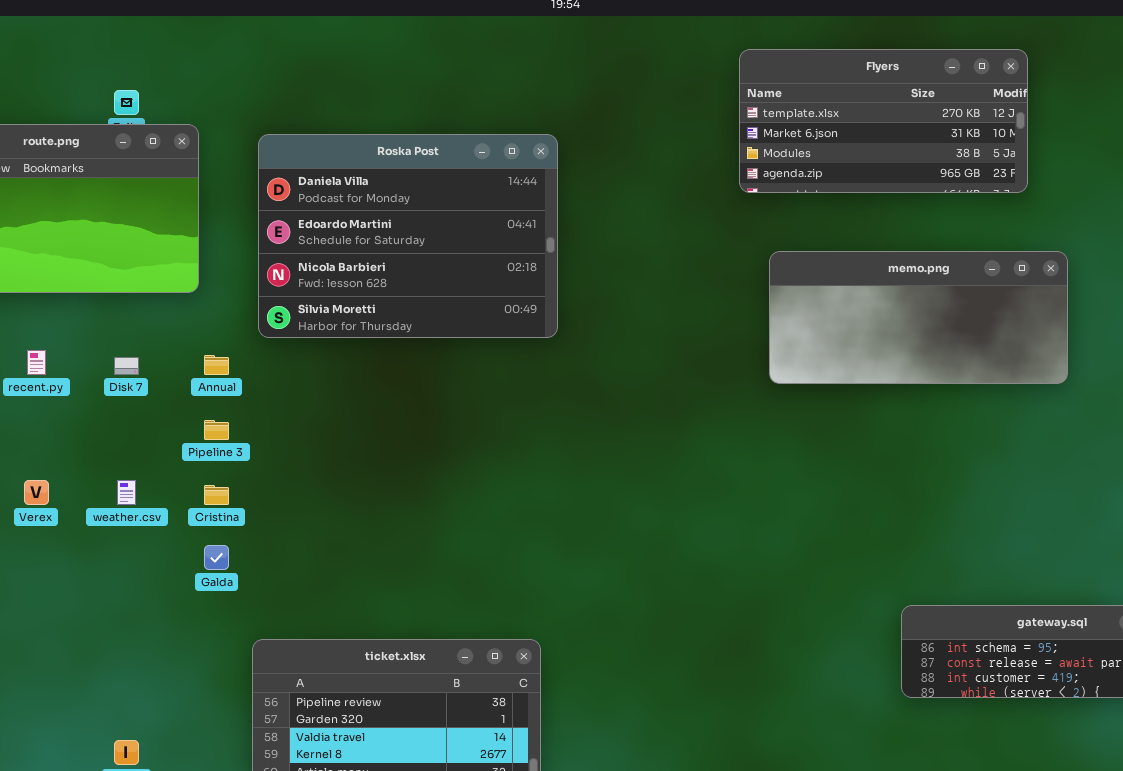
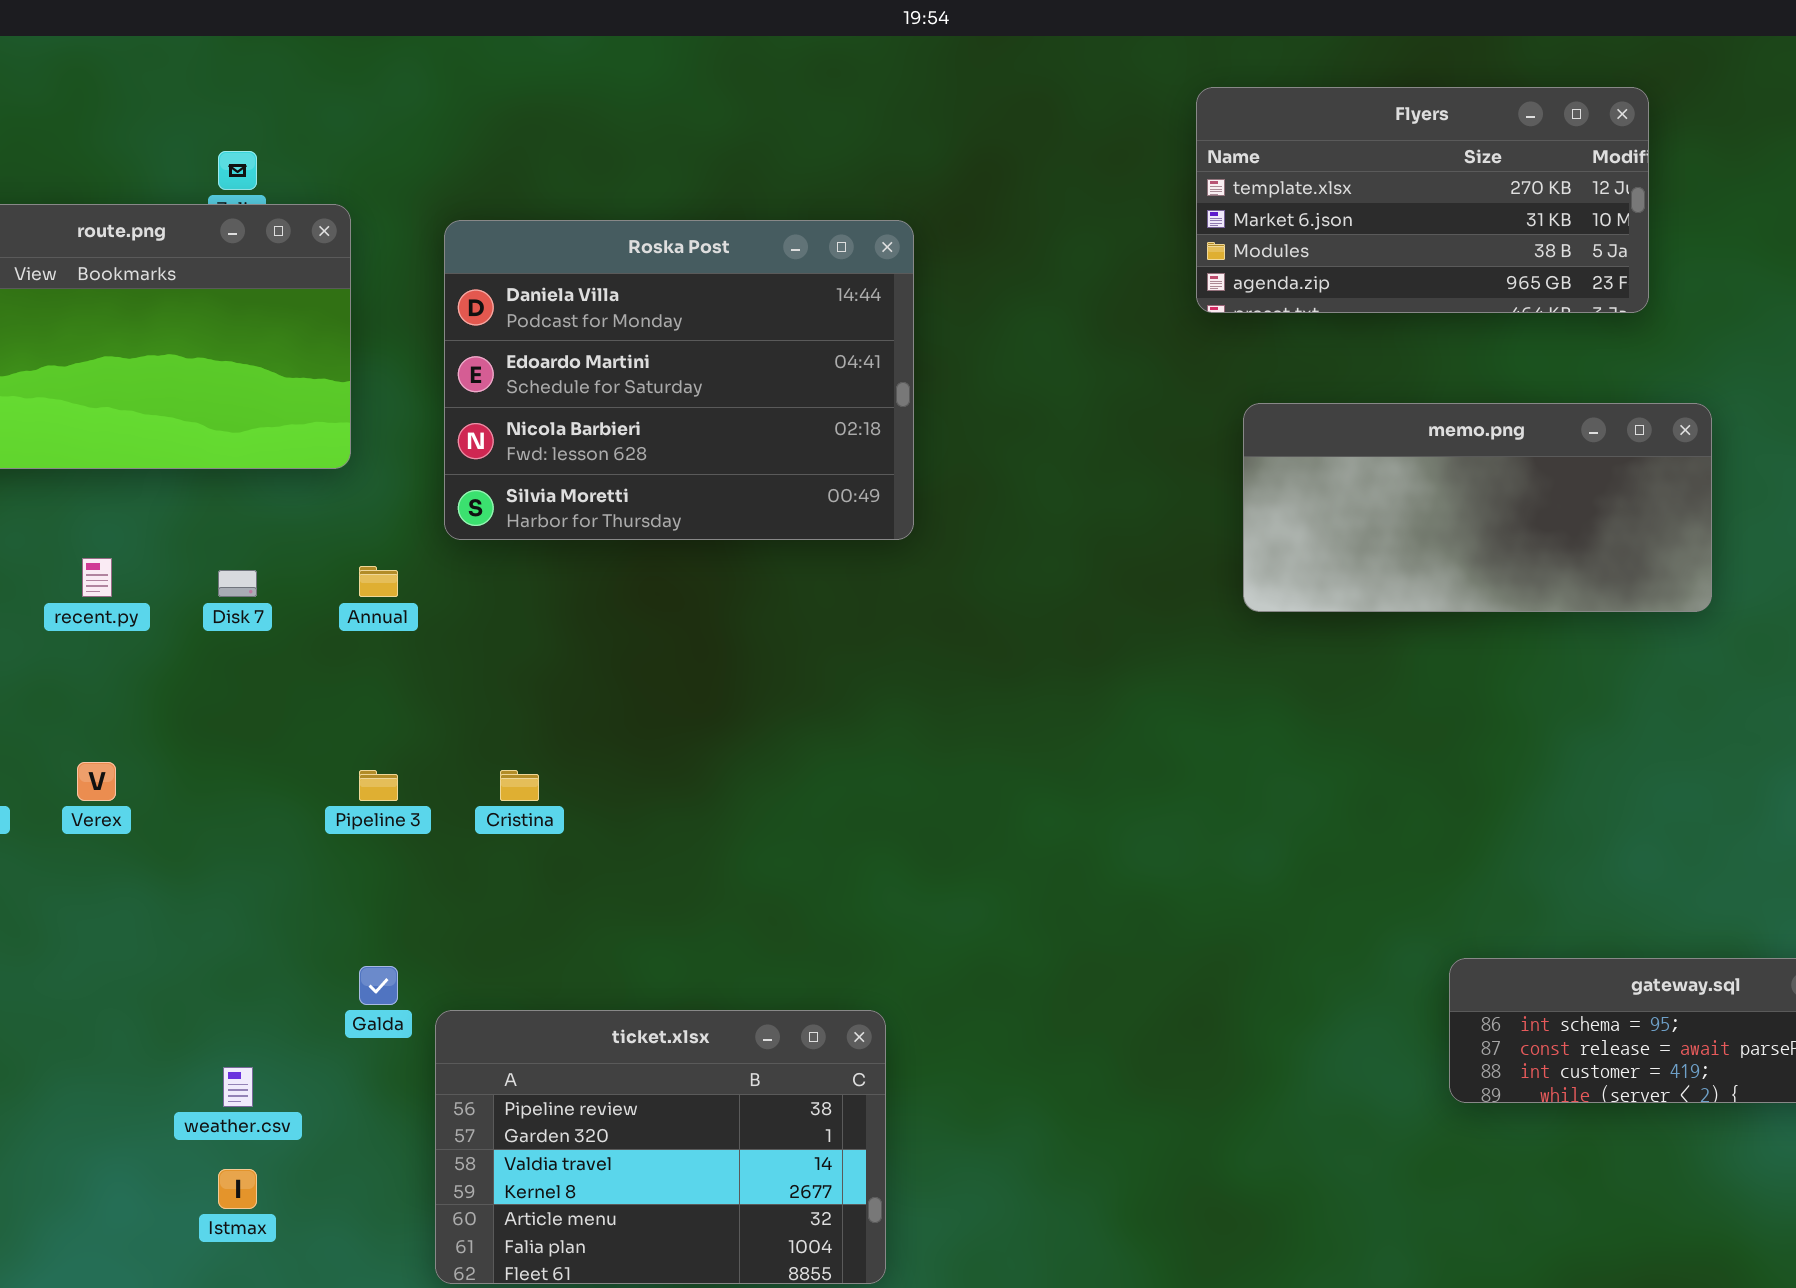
Pipeline 3: [204,420,229,440] -> [359,770,398,801], moved
weather.csv: [117,480,136,505] -> [223,1067,253,1107], moved
Cristina: [204,485,229,505] -> [500,770,539,801], moved
Galda: [204,545,229,570] -> [359,966,398,1005], moved

